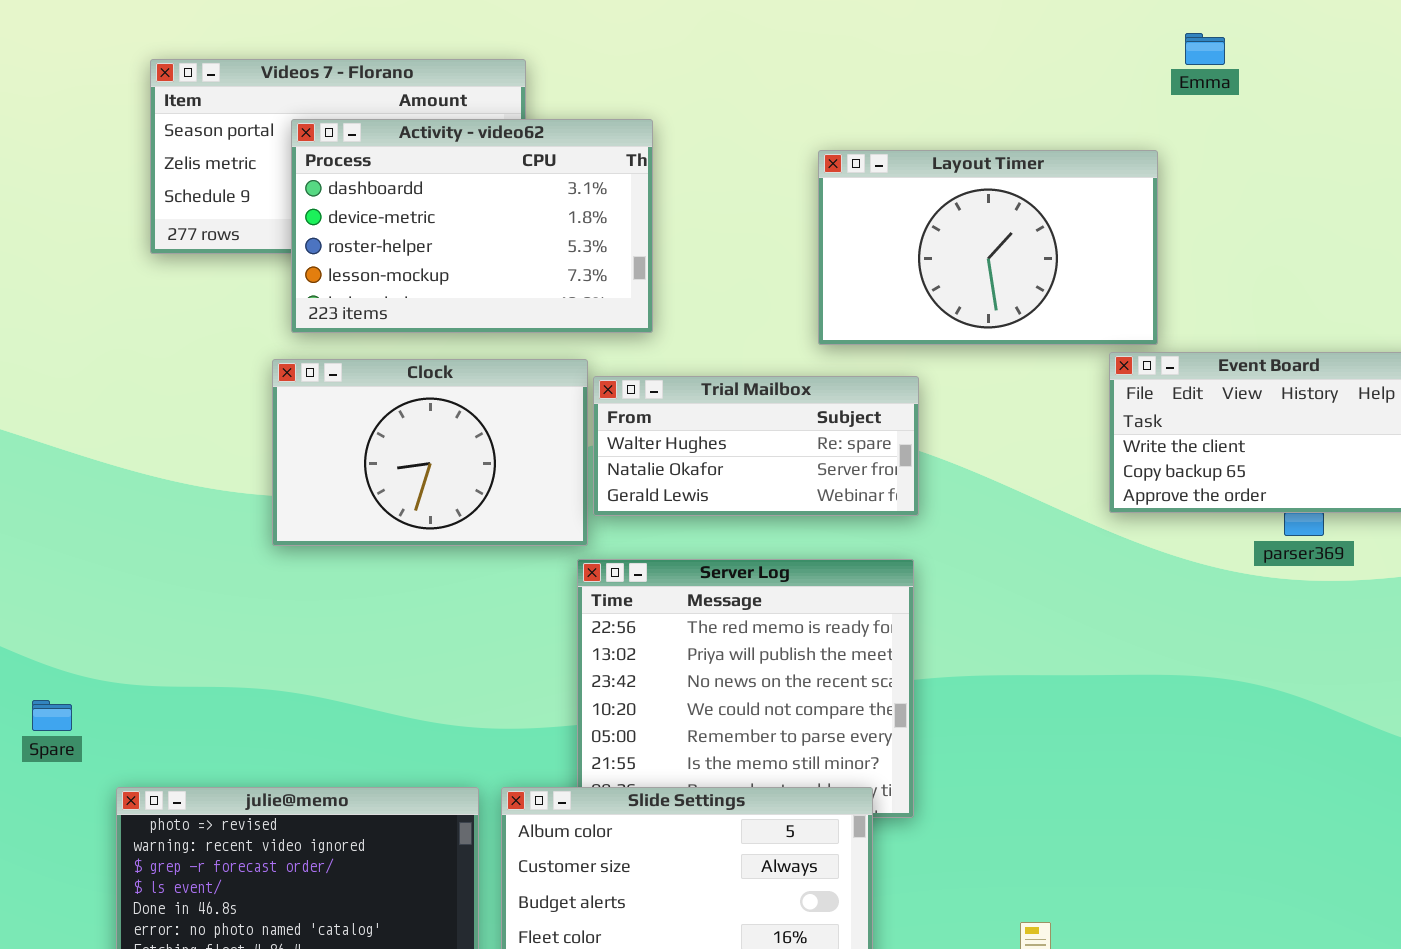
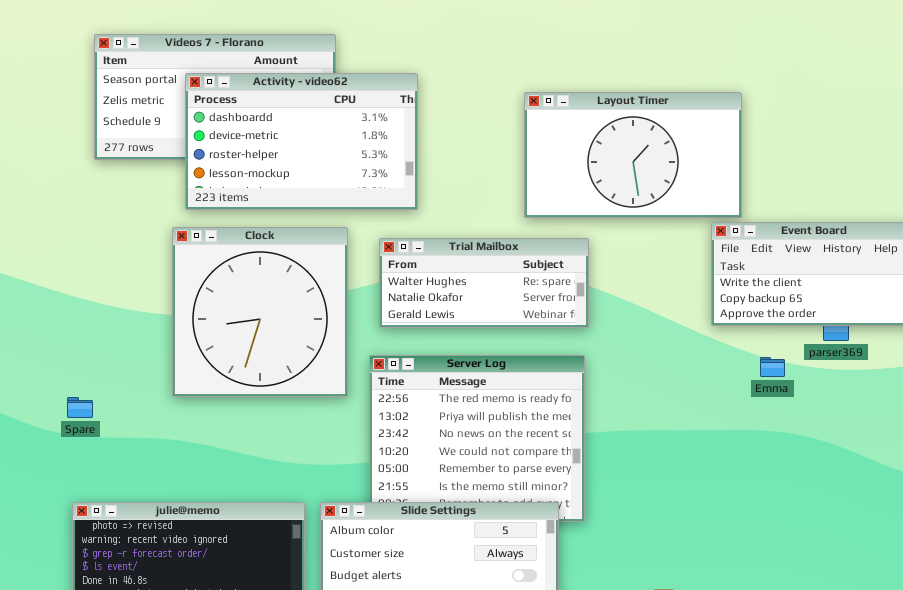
Emma: [1185,33,1225,65] -> [760,357,785,377], moved
Clock: [272,359,588,546] -> [172,227,348,397], resized
Spare: [32,700,72,731] -> [67,397,93,418], moved

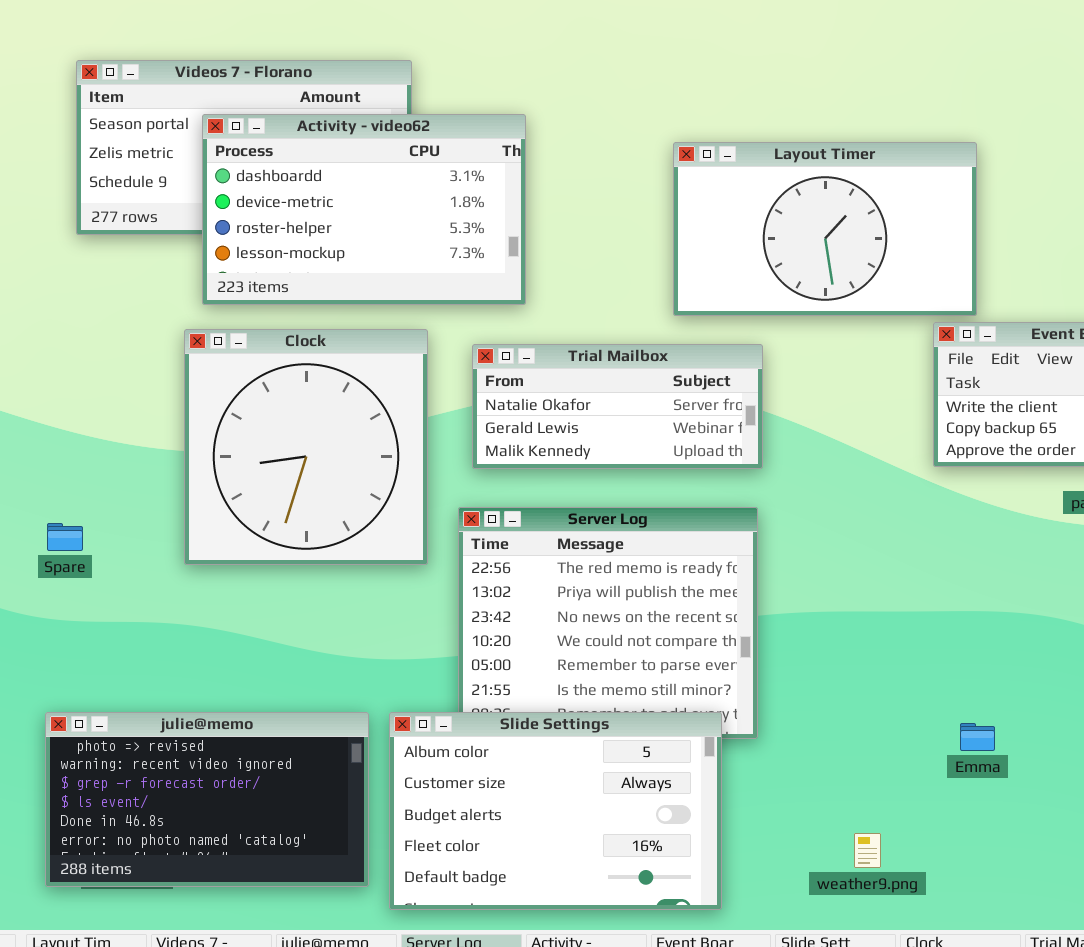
Trial Mailbox: [379,238,589,328] -> [472,344,763,469], scrolled down 1 row
Emma: [760,357,785,377] -> [960,723,995,751], moved
Spare: [67,397,93,418] -> [47,523,83,551], moved

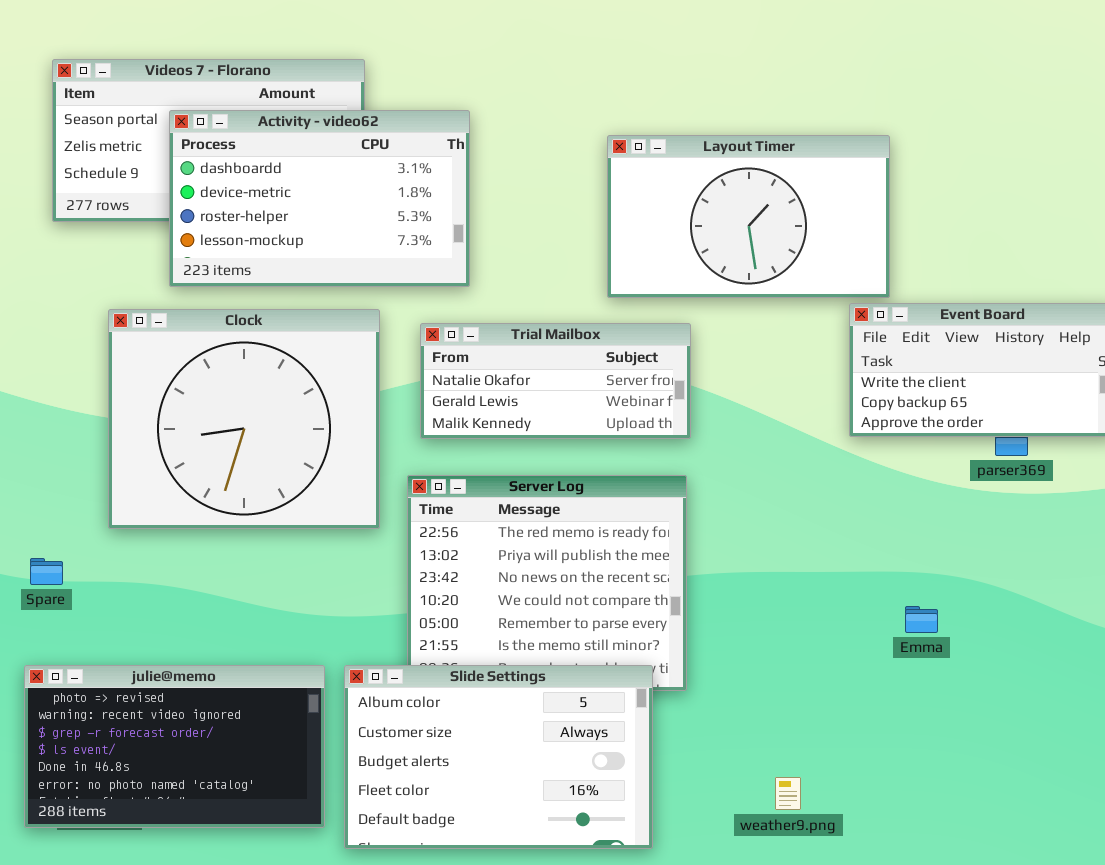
Clock: [184,329,428,565] -> [108,309,380,529], resized
Spare: [47,523,83,551] -> [30,558,63,585], moved
Emma: [960,723,995,751] -> [905,606,938,633], moved

